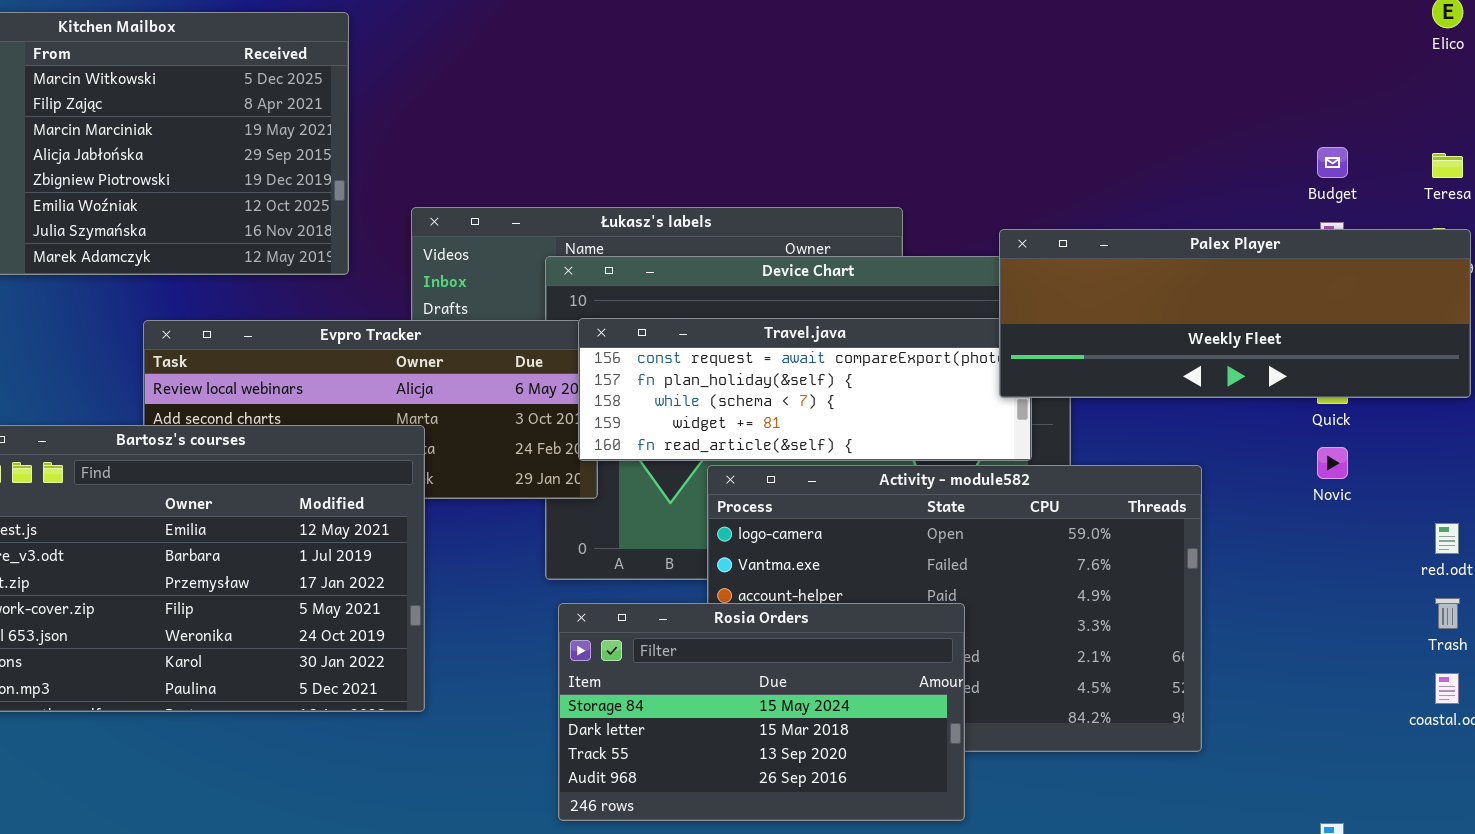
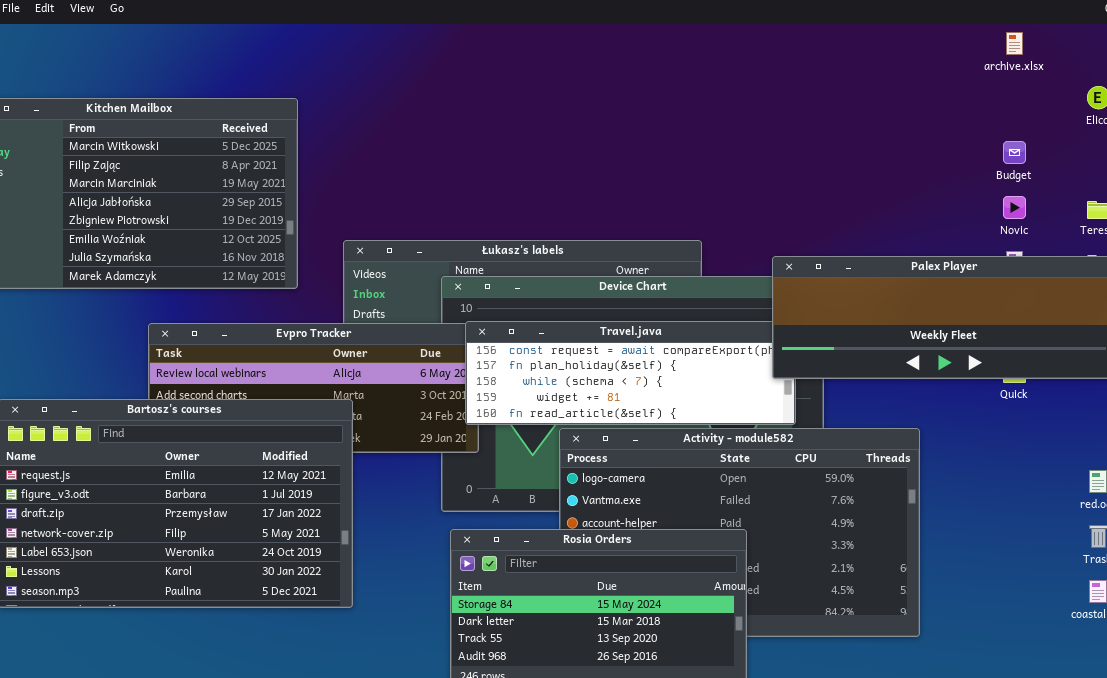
Budget: [1317,147,1348,178] -> [1003,141,1026,164], moved
Novic: [1317,447,1348,479] -> [1003,196,1026,219], moved

